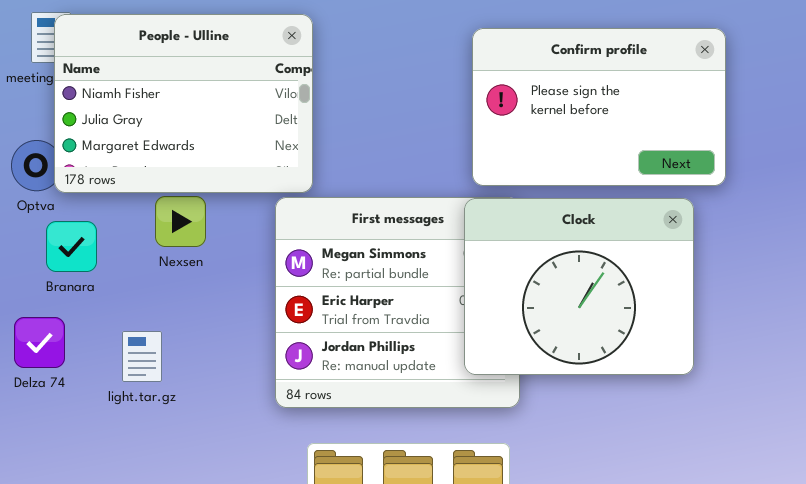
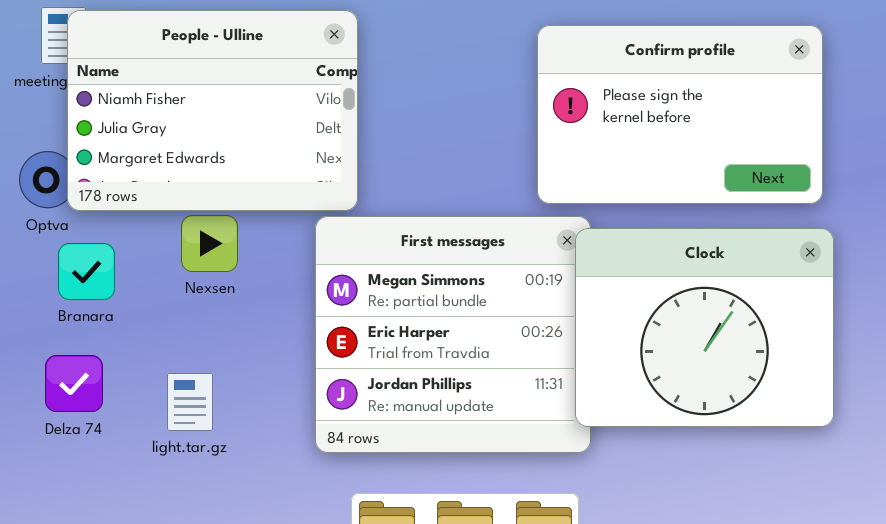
Clock: [464,198,694,375] -> [575,228,834,427], moved
Delza 74: [14,317,65,368] -> [45,355,103,412], moved
light.tar.gz: [122,331,162,382] -> [167,373,213,431], moved

